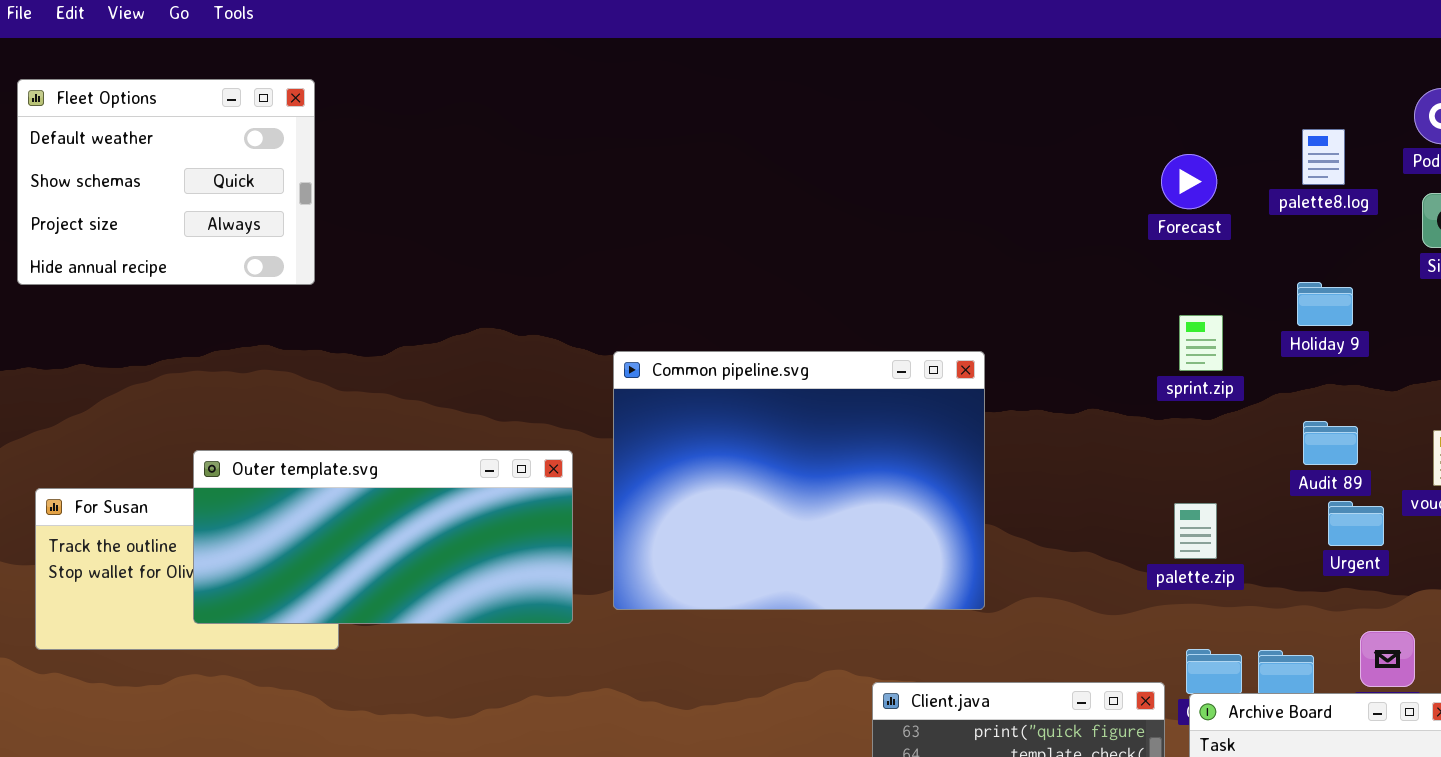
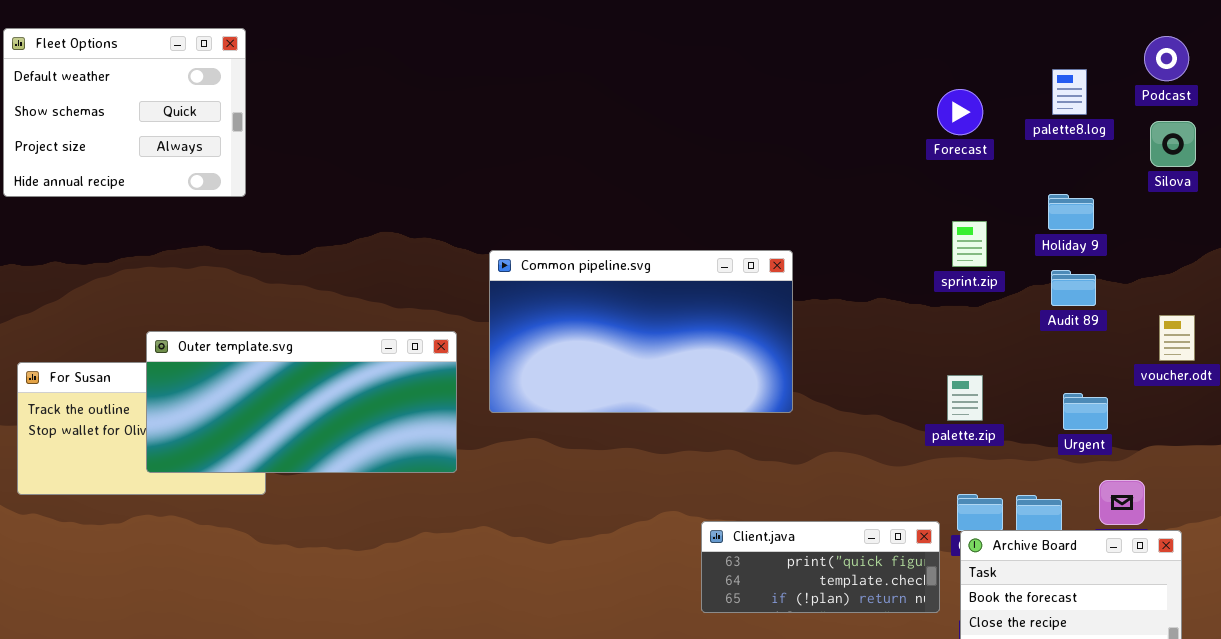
Common pipeline.svg: [613,351,985,610] -> [489,250,793,413], resized
Audit 89: [1303,421,1358,465] -> [1051,270,1096,306], moved
Urgent: [1328,501,1384,546] -> [1063,393,1108,430], moved

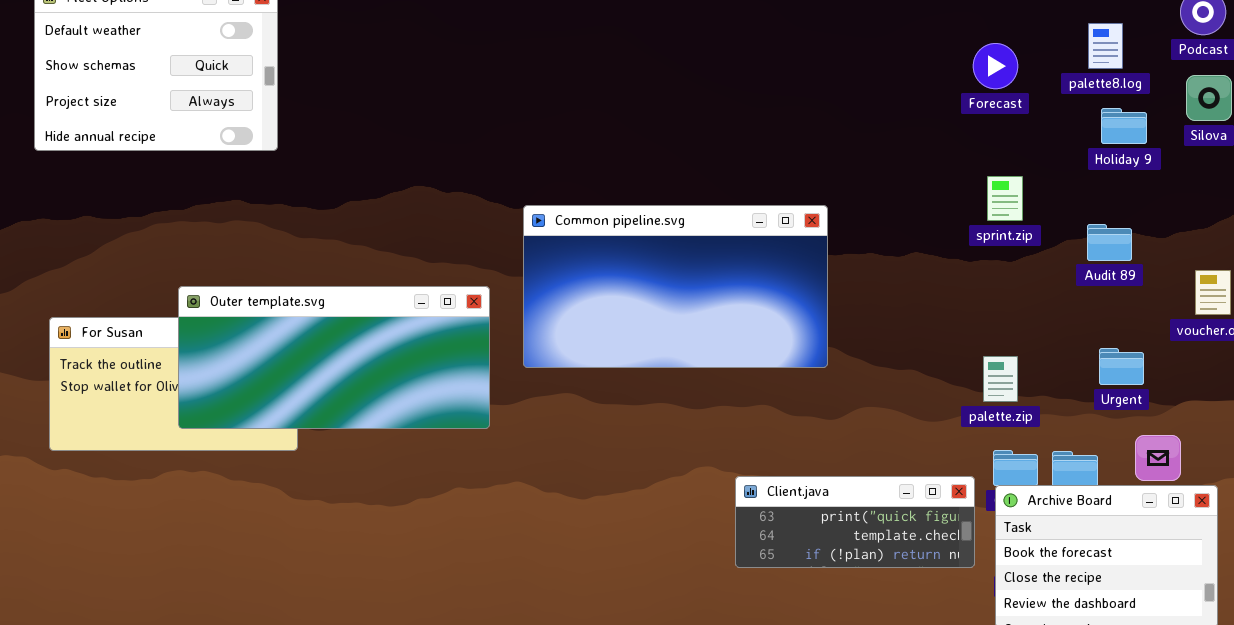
Holiday 9: [1048,194,1094,230] -> [1101,108,1147,144], moved
palette.zip: [947,375,983,421] -> [983,356,1018,402], moved

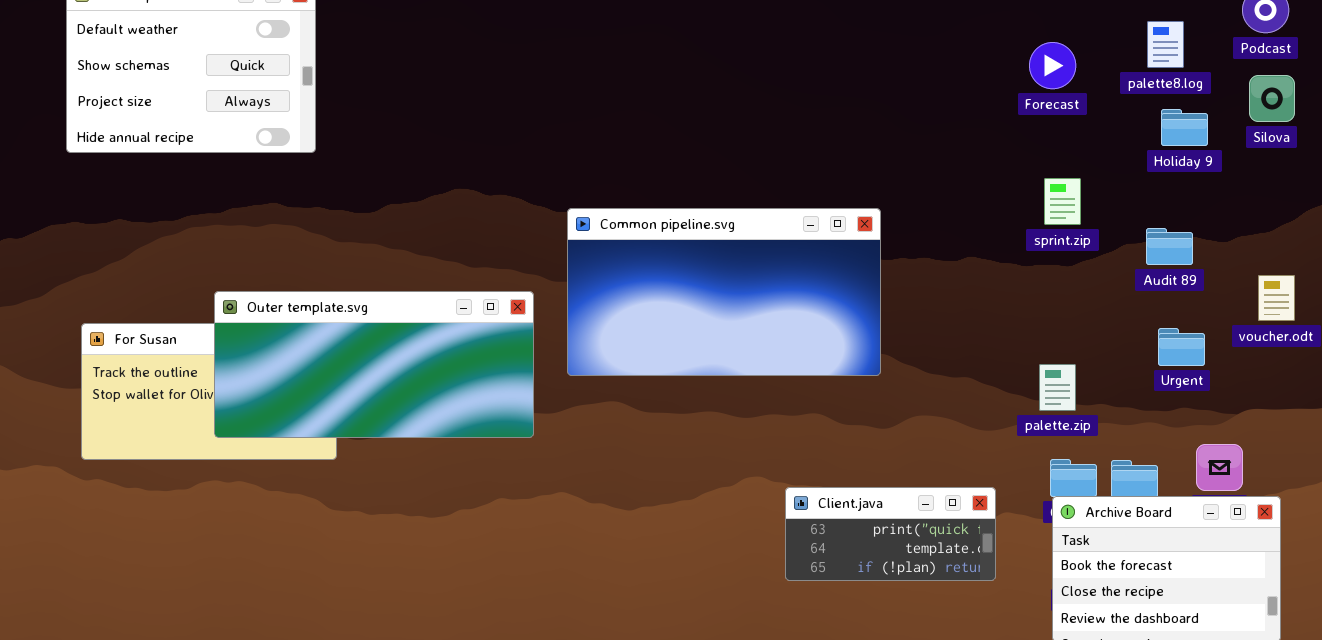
Urgent: [1099,348,1144,385] -> [1158,328,1205,366], moved
Client.java: [735,476,975,568] -> [785,487,996,581], resized

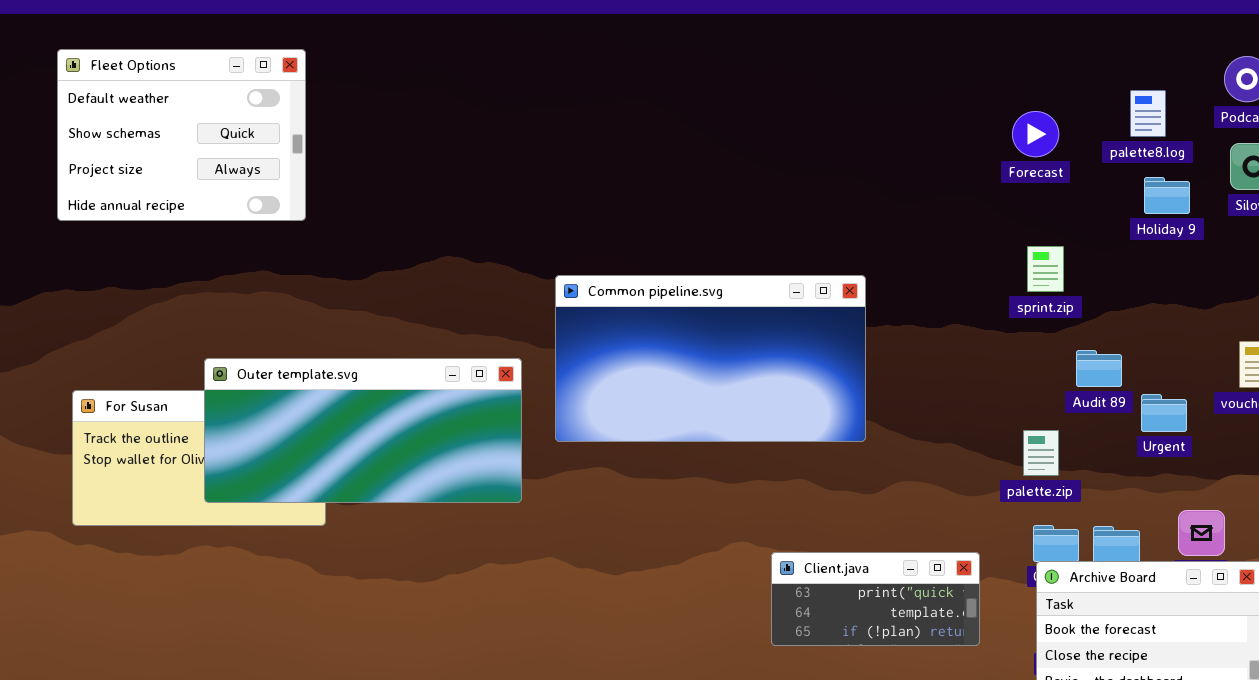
Audit 89: [1146,228,1193,265] -> [1076,350,1122,387], moved

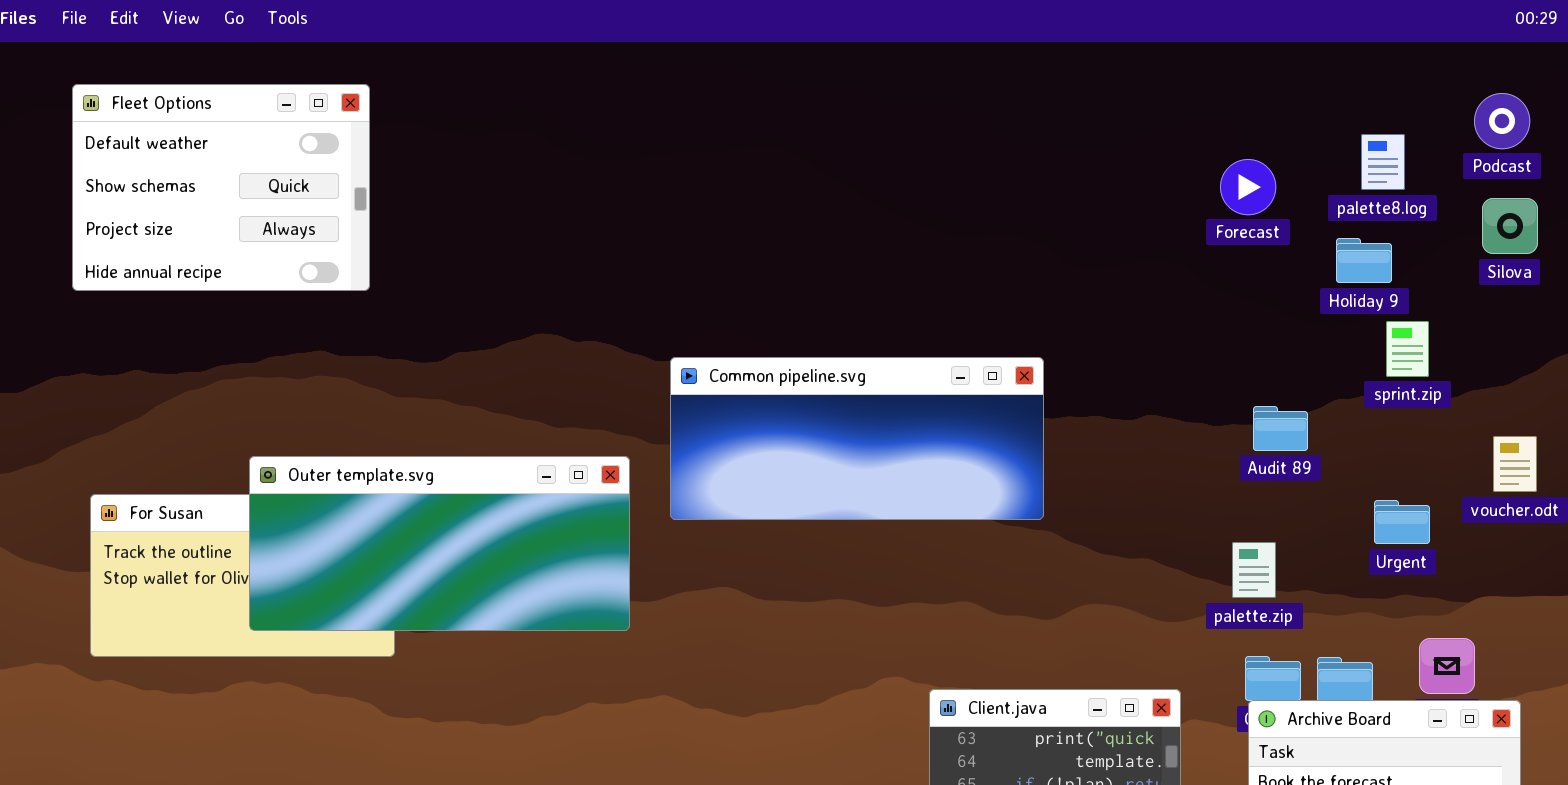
Holiday 9: [1144,177,1190,214] -> [1336,238,1392,283], moved
sprint.zip: [1027,246,1064,292] -> [1386,321,1429,377], moved
Common pipeline.svg: [555,275,866,442] -> [670,357,1044,520], resized
Audit 89: [1076,350,1122,387] -> [1253,406,1308,451], moved

